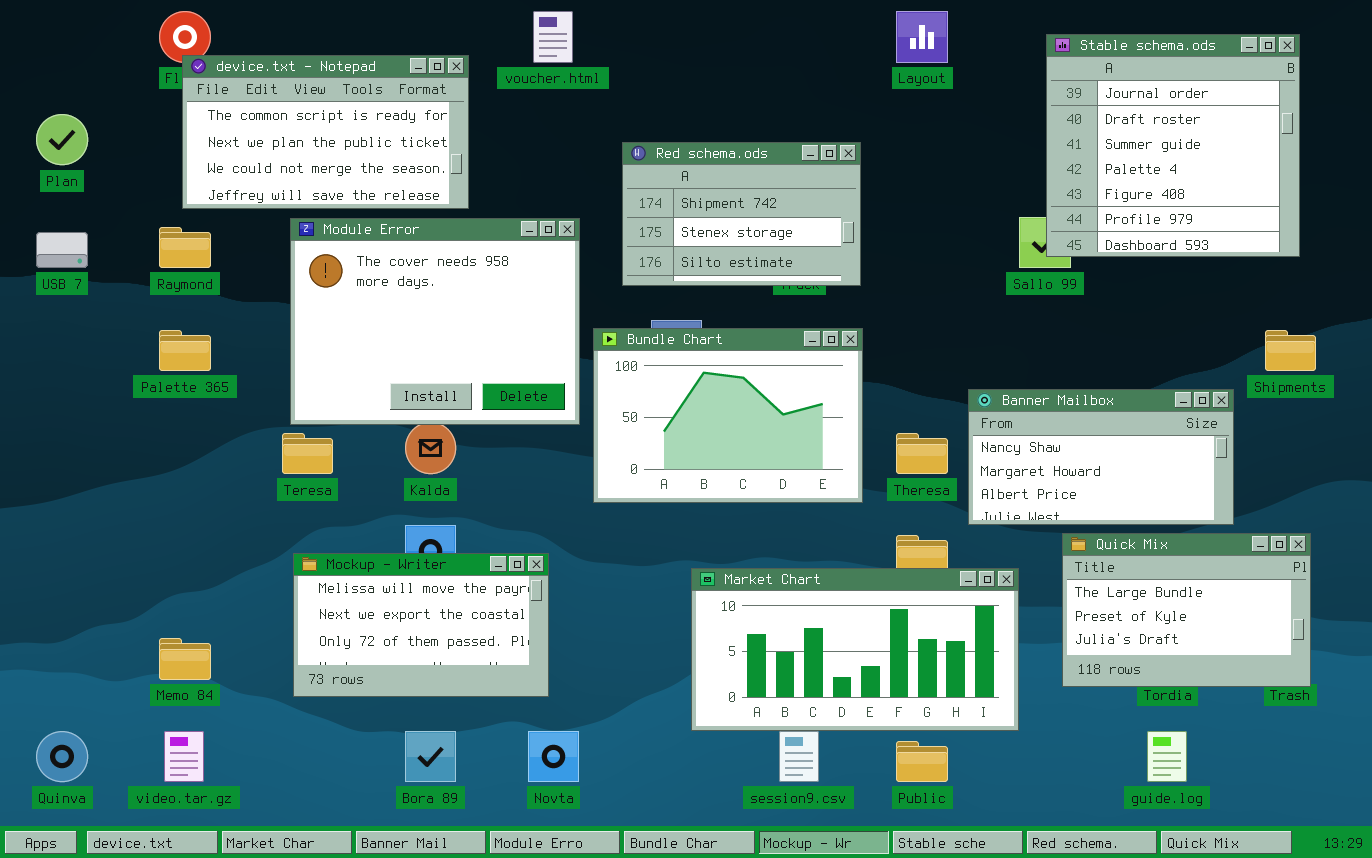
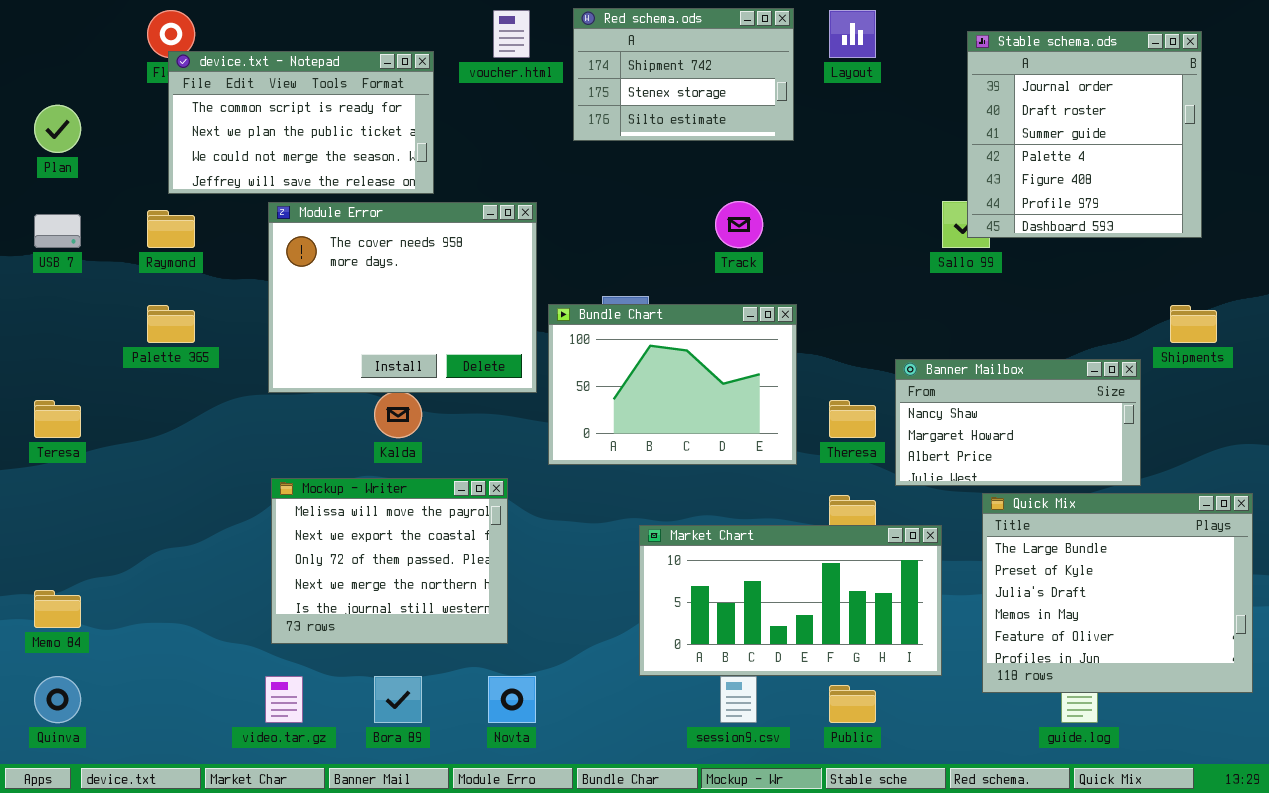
Red schema.ods: [622,142,861,286] -> [573,8,794,141], moved
Teresa: [282,433,333,474] -> [34,400,81,438], moved
Quick Mix: [1062,533,1311,687] -> [982,493,1253,693], resized
Mockup - Writer: [293,553,549,697] -> [271,478,508,644], resized
Memo 84: [159,638,211,680] -> [34,590,81,628], moved
video.tar.gz: [164,731,204,782] -> [265,676,303,723], moved

